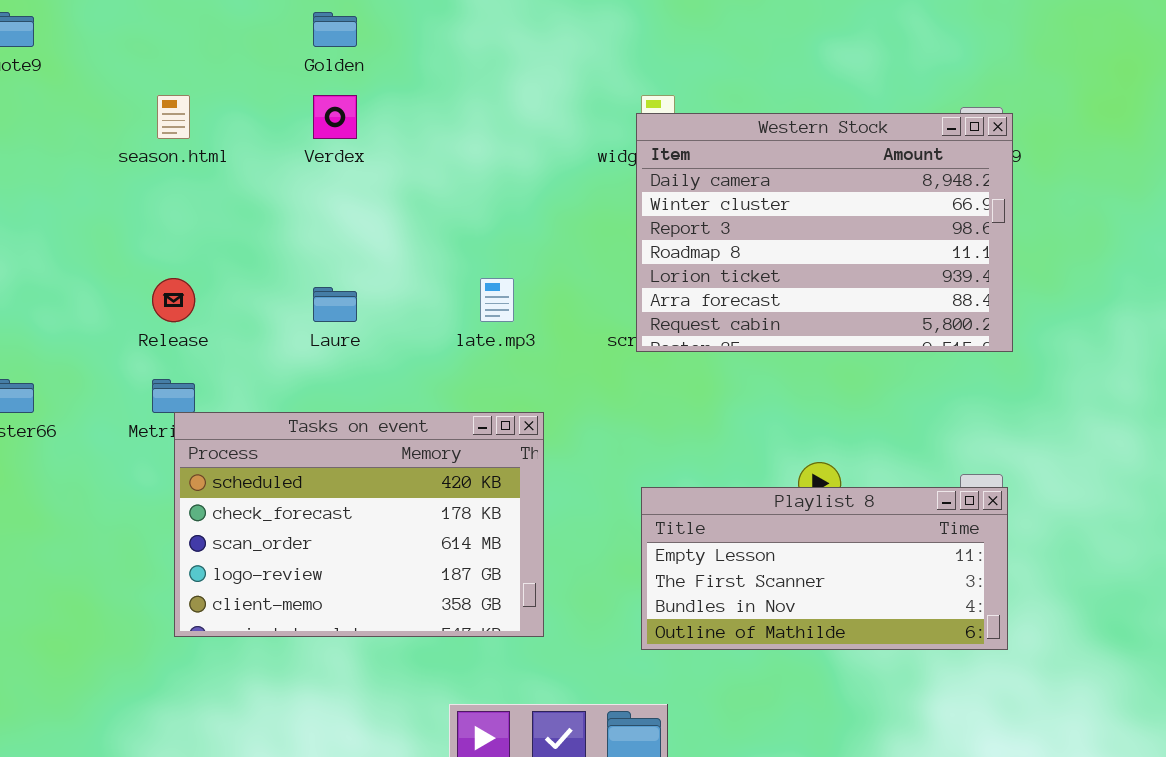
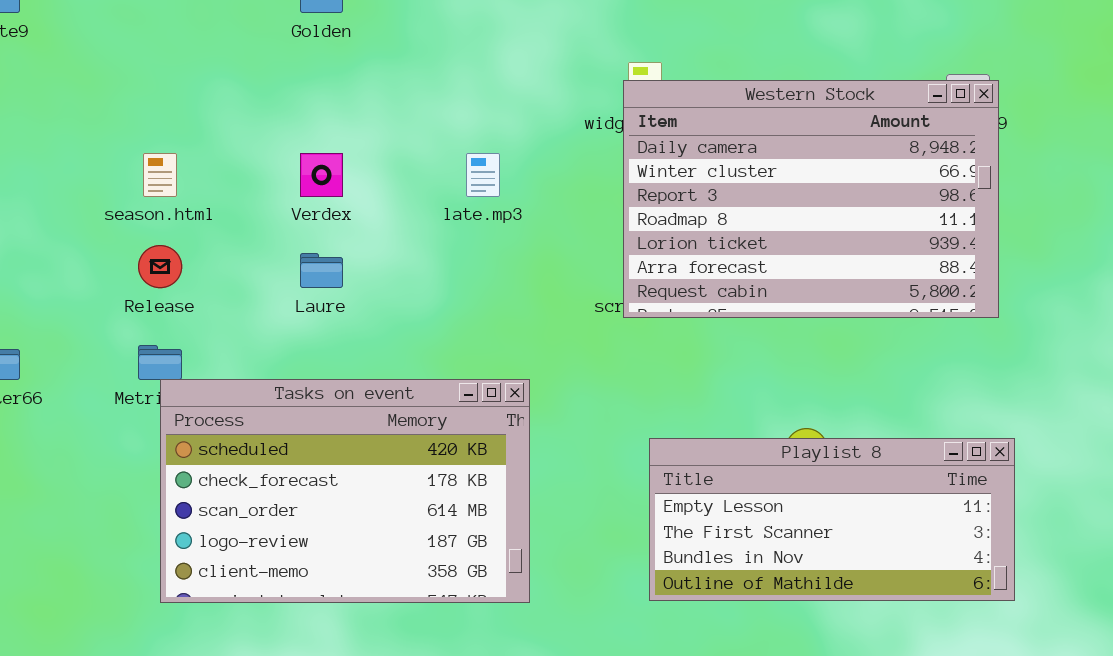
season.html: [157,95,190,139] -> [143,153,177,197], moved
Verdex: [313,95,357,139] -> [300,153,343,197], moved
late.mp3: [480,278,514,322] -> [466,153,500,197], moved
Playlist 8: [641,487,1008,650] -> [649,438,1015,601], moved

